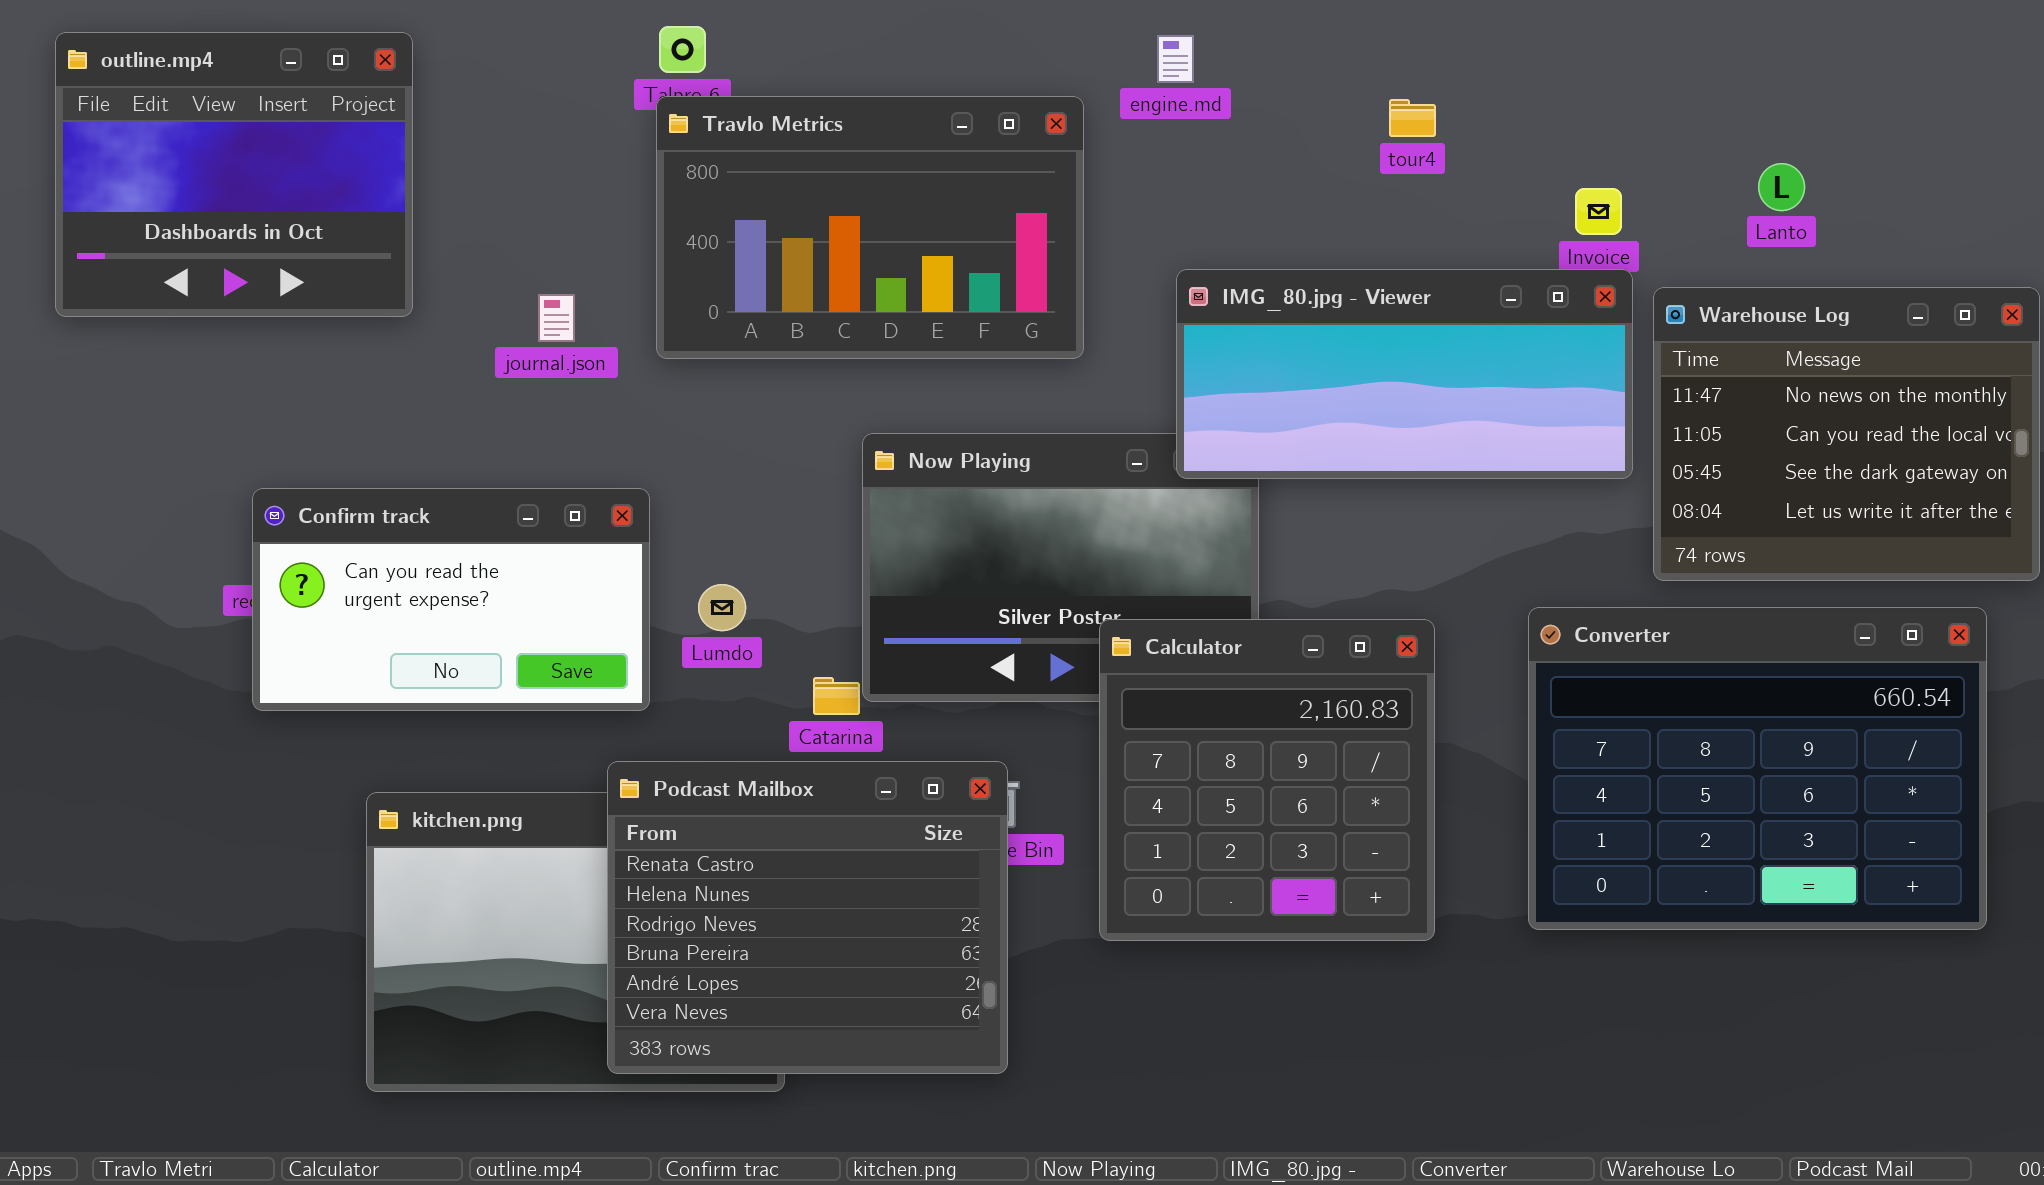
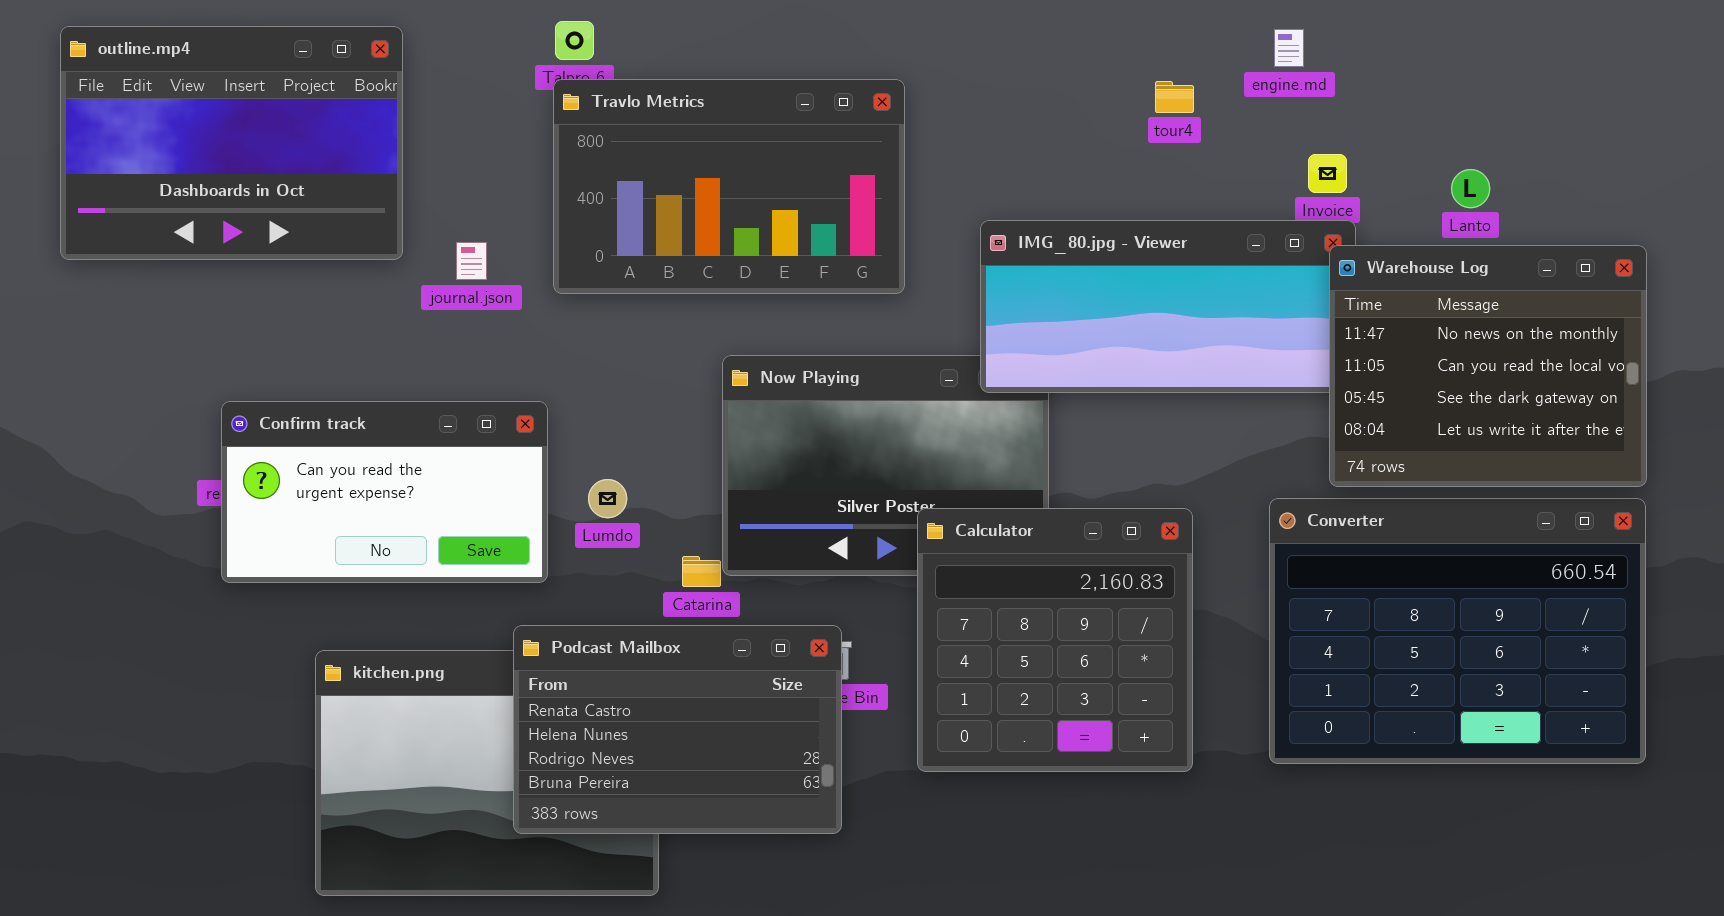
outline.mp4: [55,32,413,317] -> [60,26,403,260], resized
engine.md: [1157,35,1194,83] -> [1274,29,1304,67], moved
Lanto: [1758,163,1805,211] -> [1451,169,1490,208], moved
Warehouse Log: [1653,287,2040,581] -> [1329,245,1647,487], moved
Podcast Mailbox: [607,761,1008,1074] -> [513,625,842,834], resized

